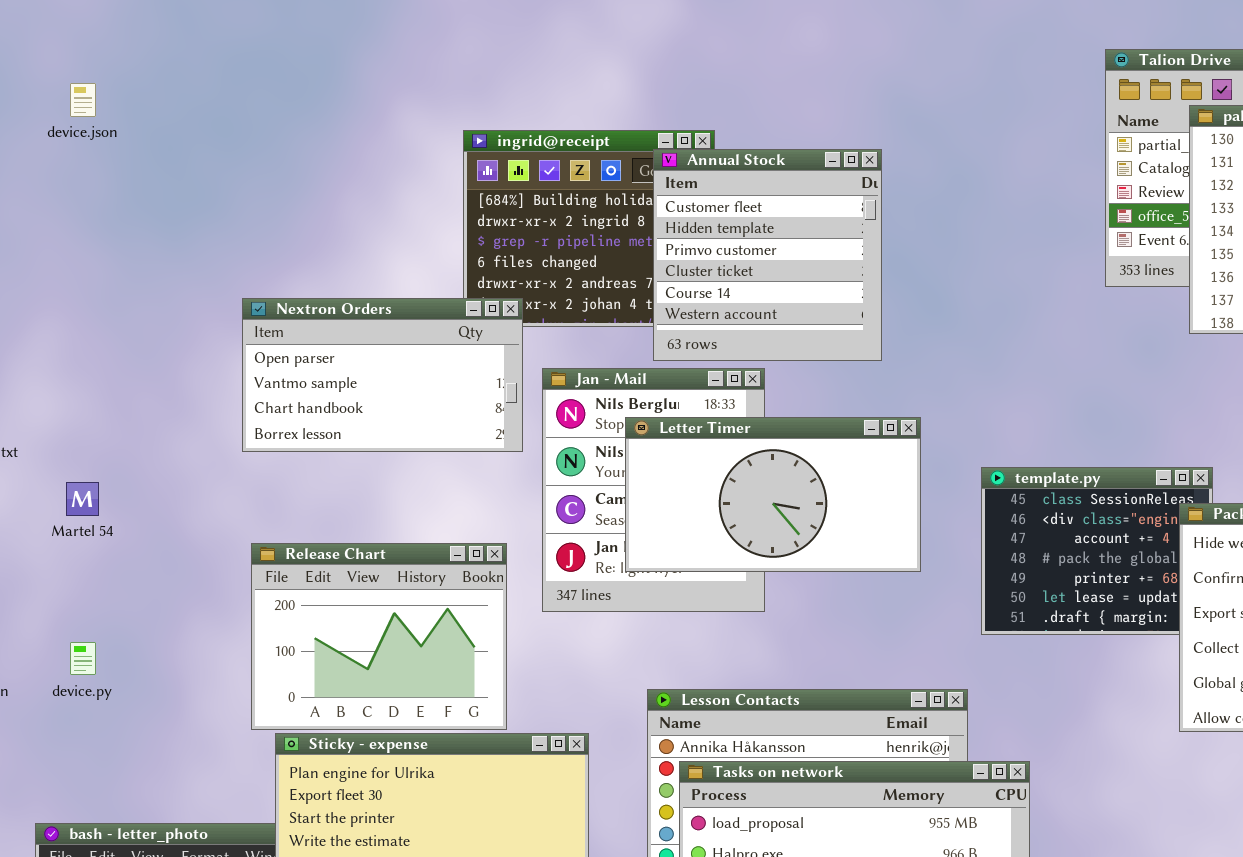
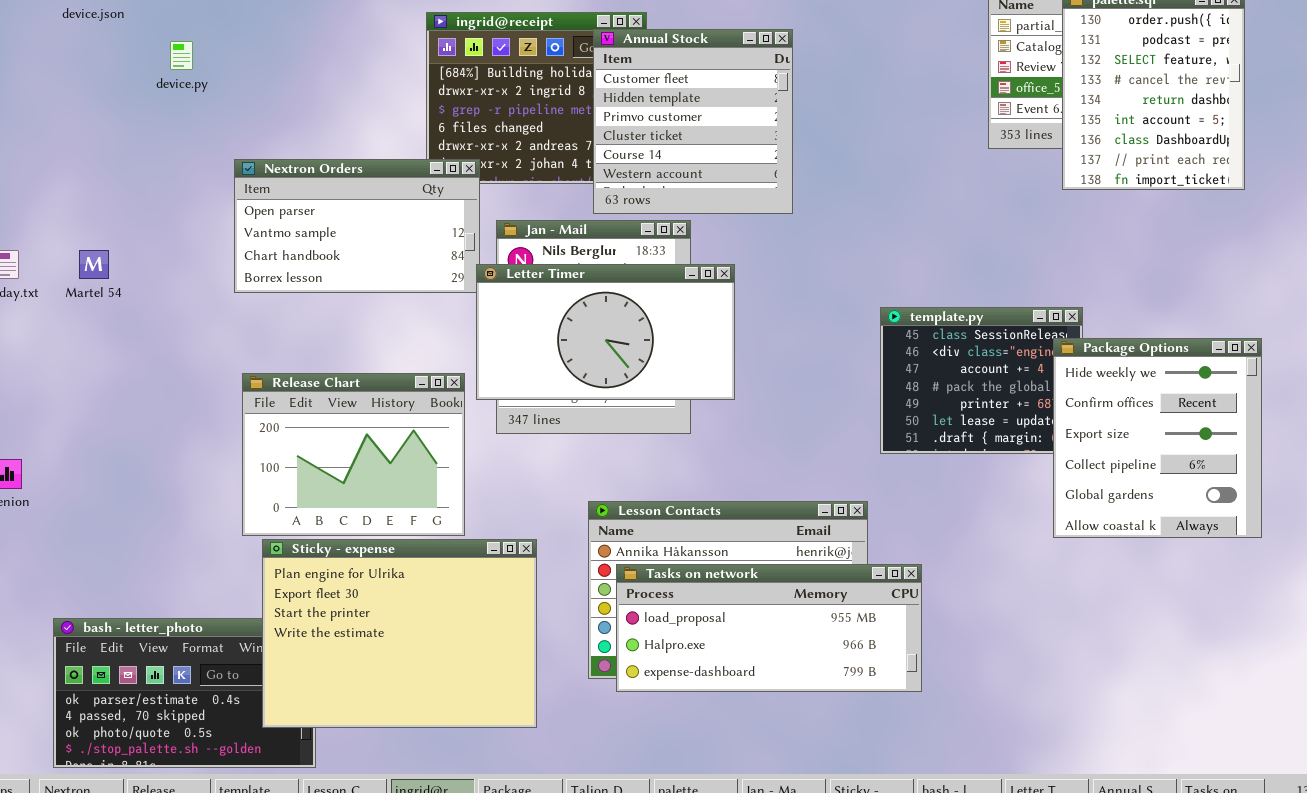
Letter Timer: [625,417,921,572] -> [476,264,735,400], moved
Martel 54: [66,482,99,516] -> [79,250,109,279], moved
device.py: [70,642,96,675] -> [170,41,193,70], moved

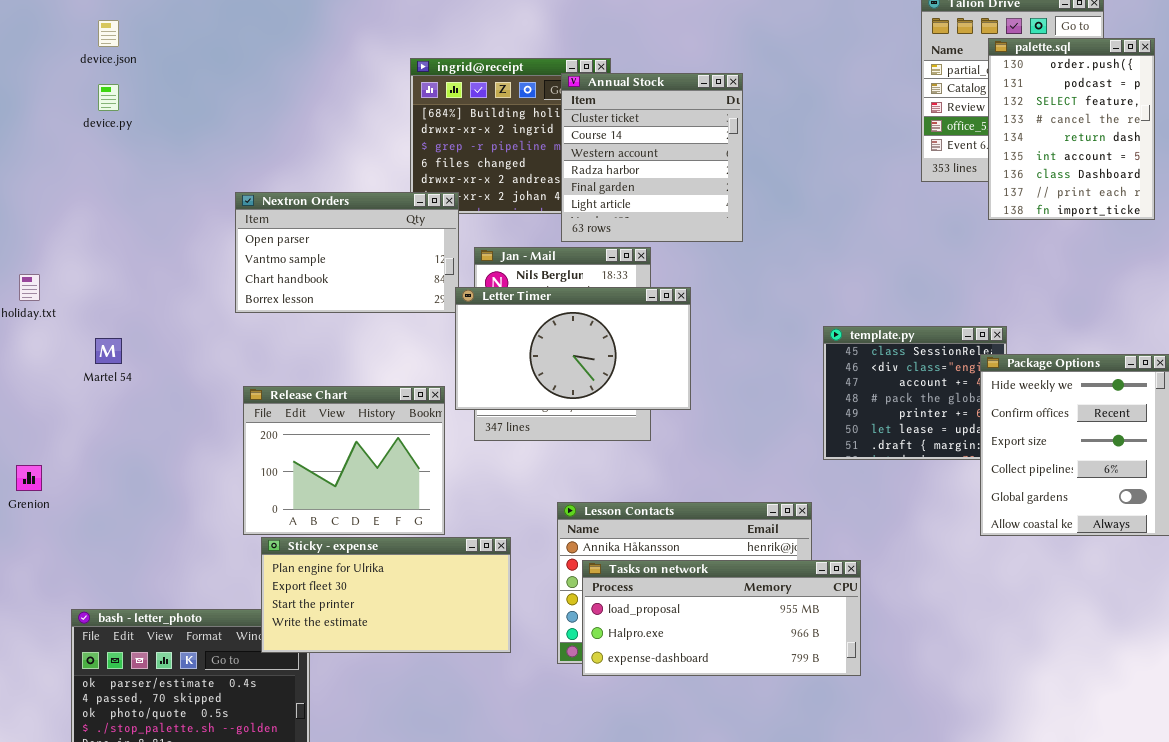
Annual Stock: [593,29,793,214] -> [561,73,743,242], scrolled down 3 rows
device.py: [170,41,193,70] -> [98,84,119,111], moved
Martel 54: [79,250,109,279] -> [95,338,122,364], moved
Sticky - expense: [262,539,537,728] -> [261,537,511,653], resized

